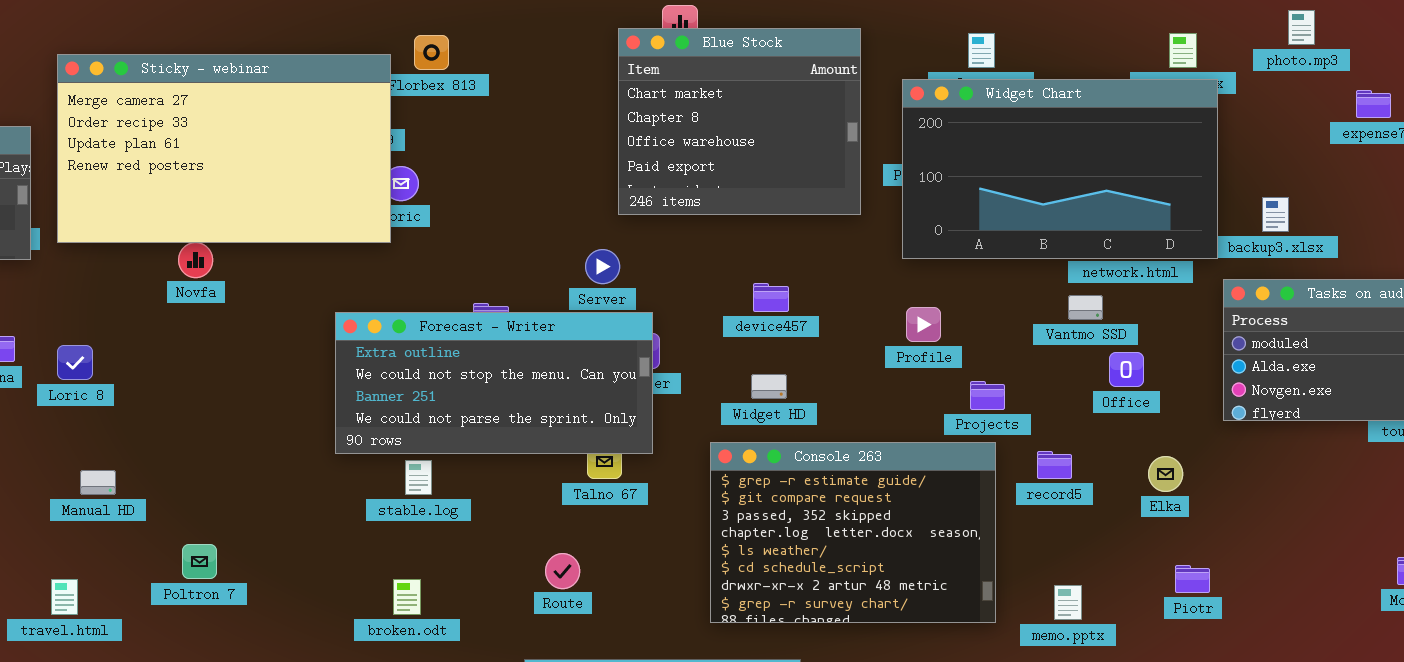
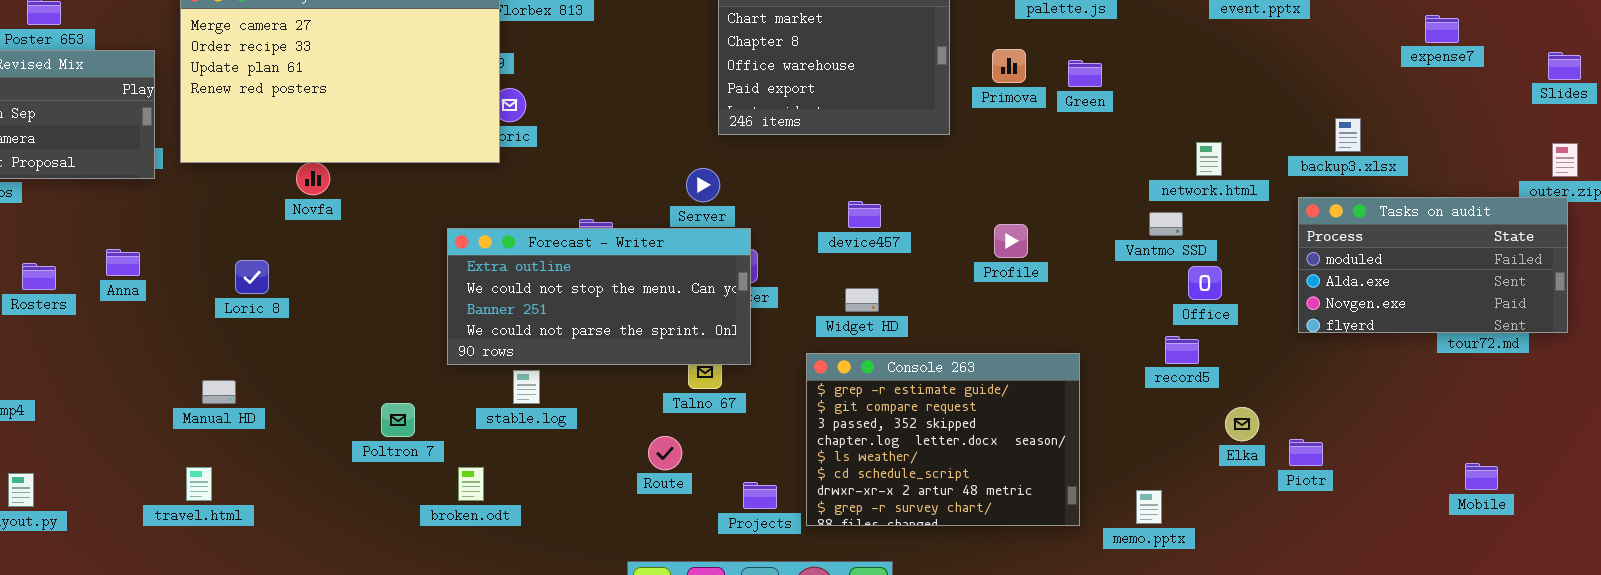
Widget Chart: [902,79,1218,259] -> none, closed
Loric 8: [57,345,93,380] -> [235,260,269,294], moved
Projects: [970,381,1005,410] -> [743,482,777,509], moved
record5: [1037,451,1072,479] -> [1165,336,1199,364], moved
Elka: [1148,456,1183,492] -> [1225,407,1259,441], moved
Poltron 7: [182,544,217,579] -> [381,403,415,437], moved
Route: [545,553,580,589] -> [648,436,682,470], moved
Piotr: [1175,565,1210,593] -> [1289,439,1323,466], moved
travel.html: [51,579,78,615] -> [186,467,212,501], moved
broken.odt: [393,579,421,615] -> [458,467,484,501], moved

